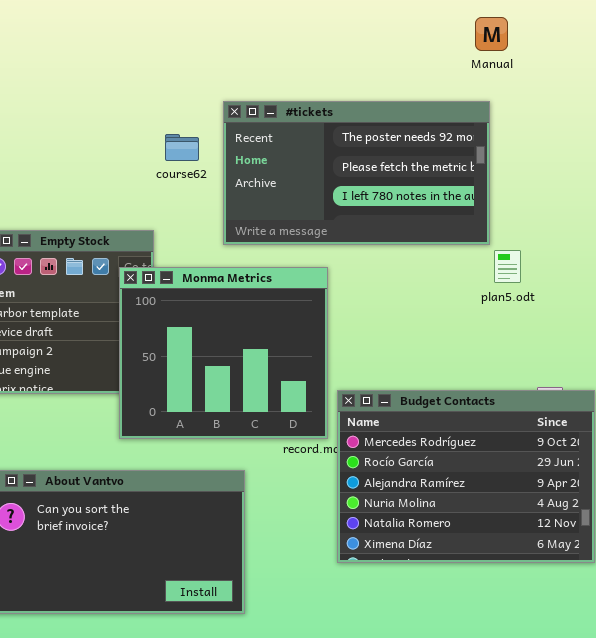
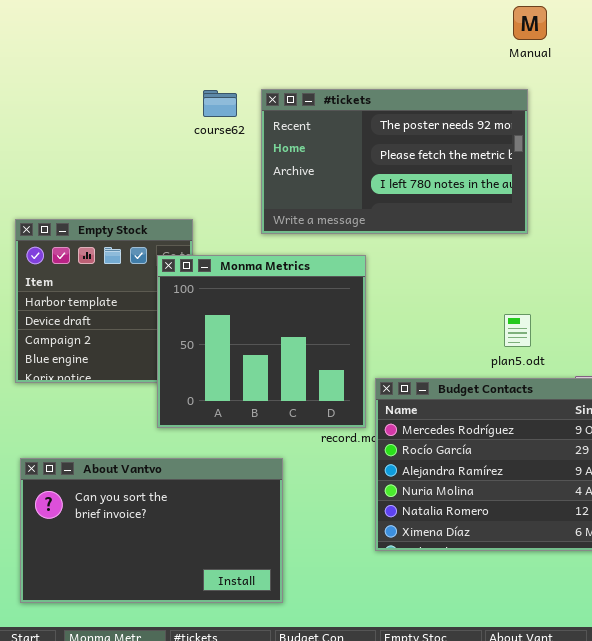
course62: [165,134,199,161] -> [203,90,237,117], moved
plan5.odt: [494,250,521,283] -> [504,314,531,347], moved

